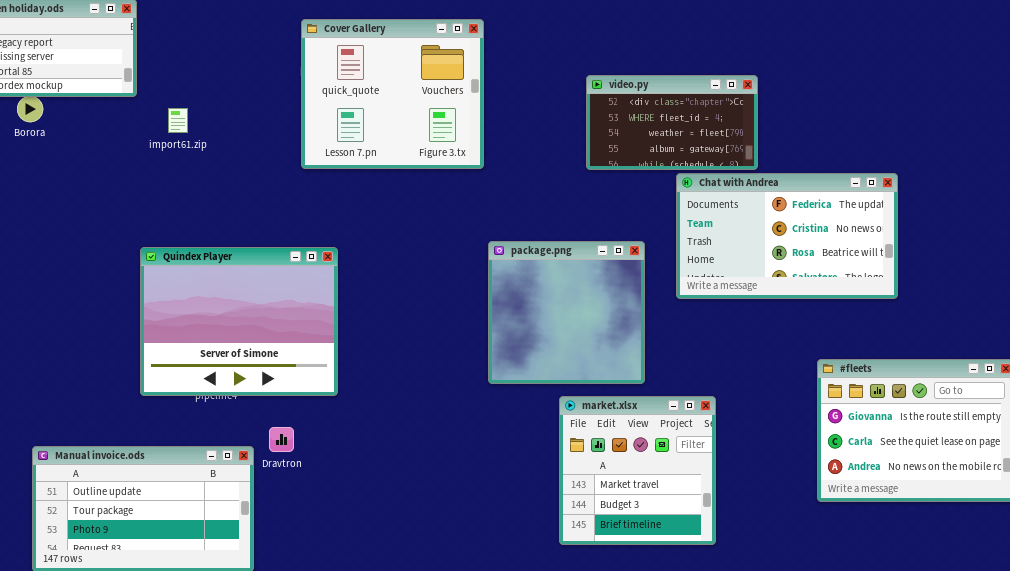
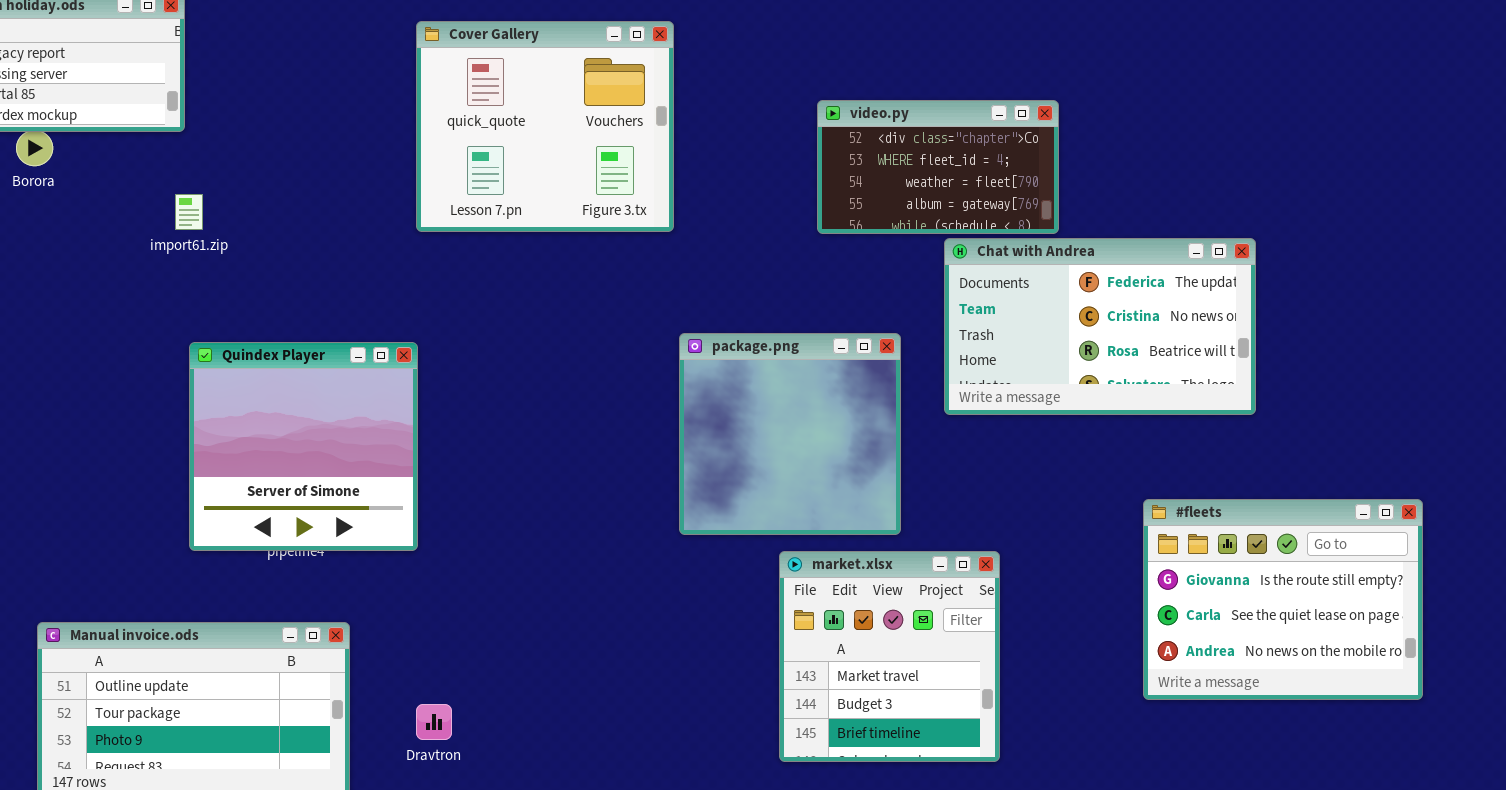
import61.zip: [168,108,188,133] -> [175,194,203,230], moved
Quindex Player: [140,247,338,396] -> [189,342,418,551], resized
Dravtron: [269,427,294,452] -> [416,704,452,740], moved

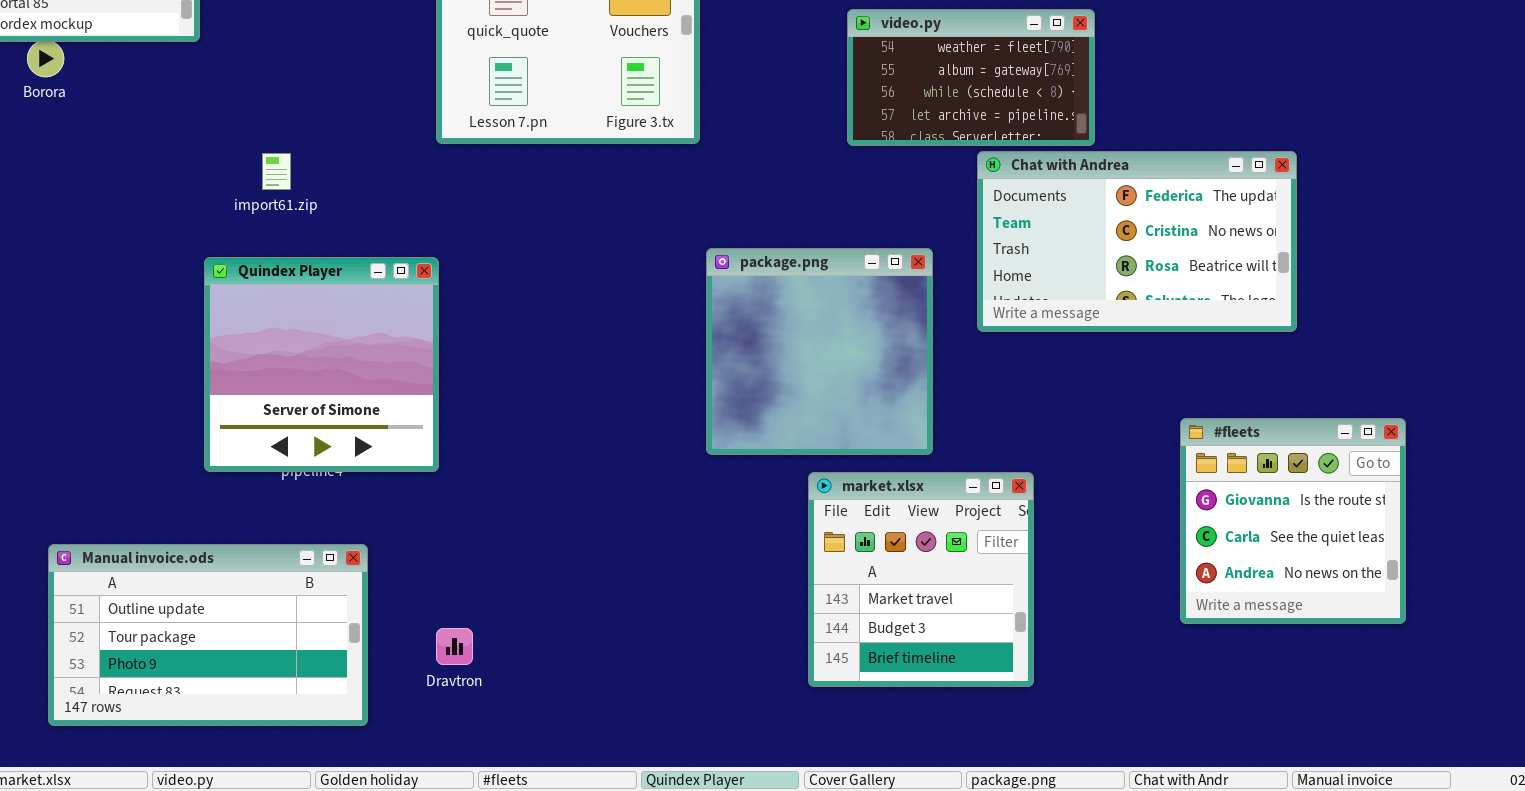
video.py: [817,100,1059,234] -> [847,9,1095,146], scrolled down 2 rows
import61.zip: [175,194,203,230] -> [262,153,291,190], moved
#fleets: [1143,499,1423,700] -> [1180,418,1406,624], resized

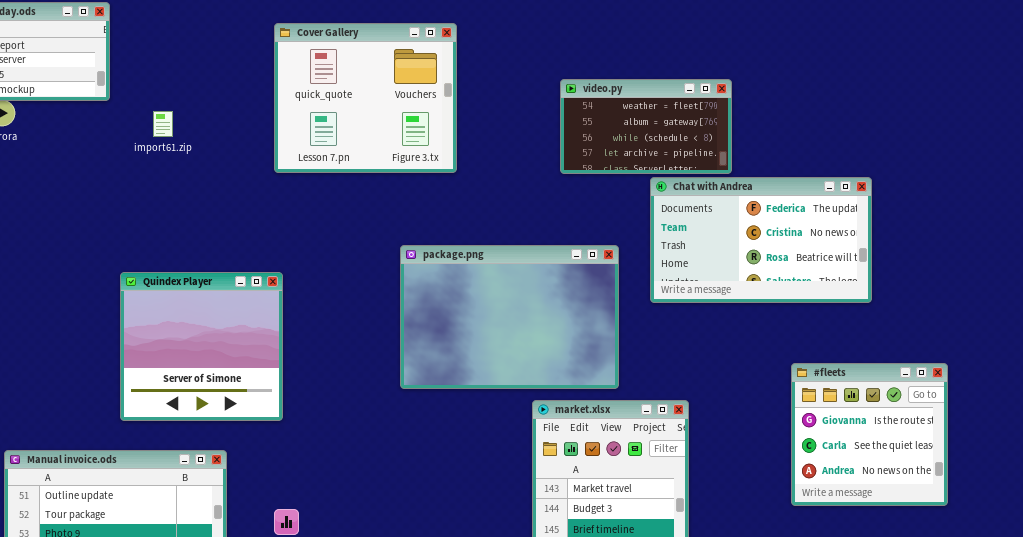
import61.zip: [262,153,291,190] -> [153,111,173,137], moved
package.png: [706,248,933,455] -> [400,245,619,389], resized
Quindex Player: [204,257,439,472] -> [120,272,283,421], moved

